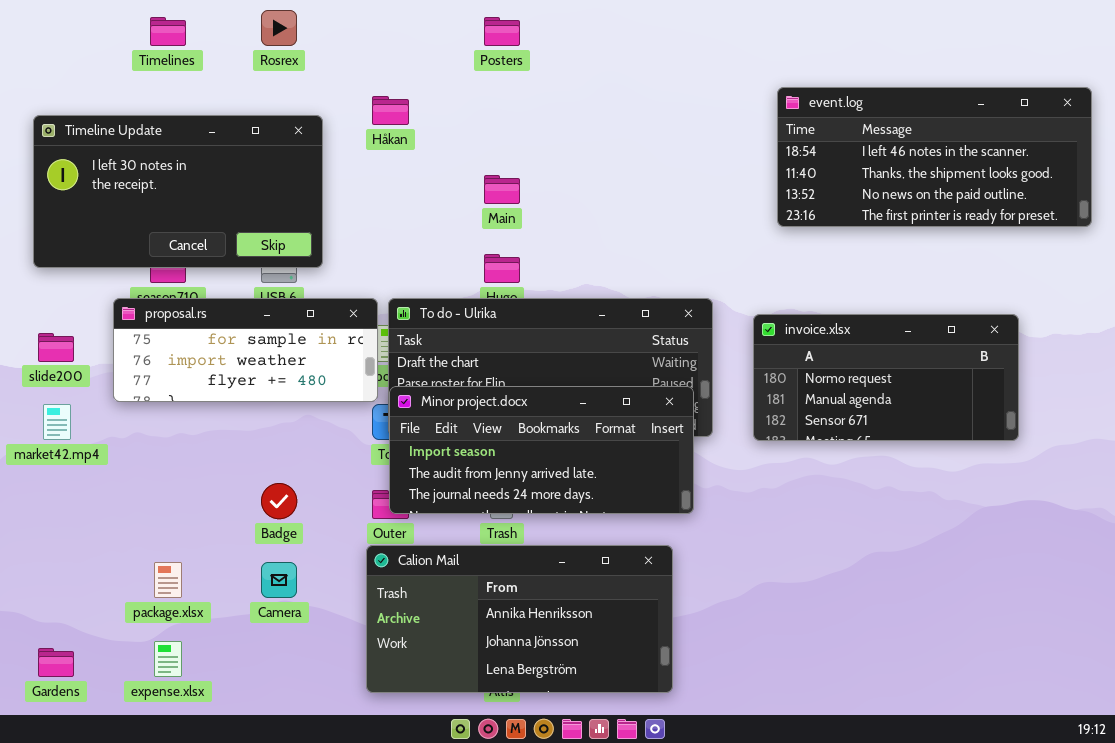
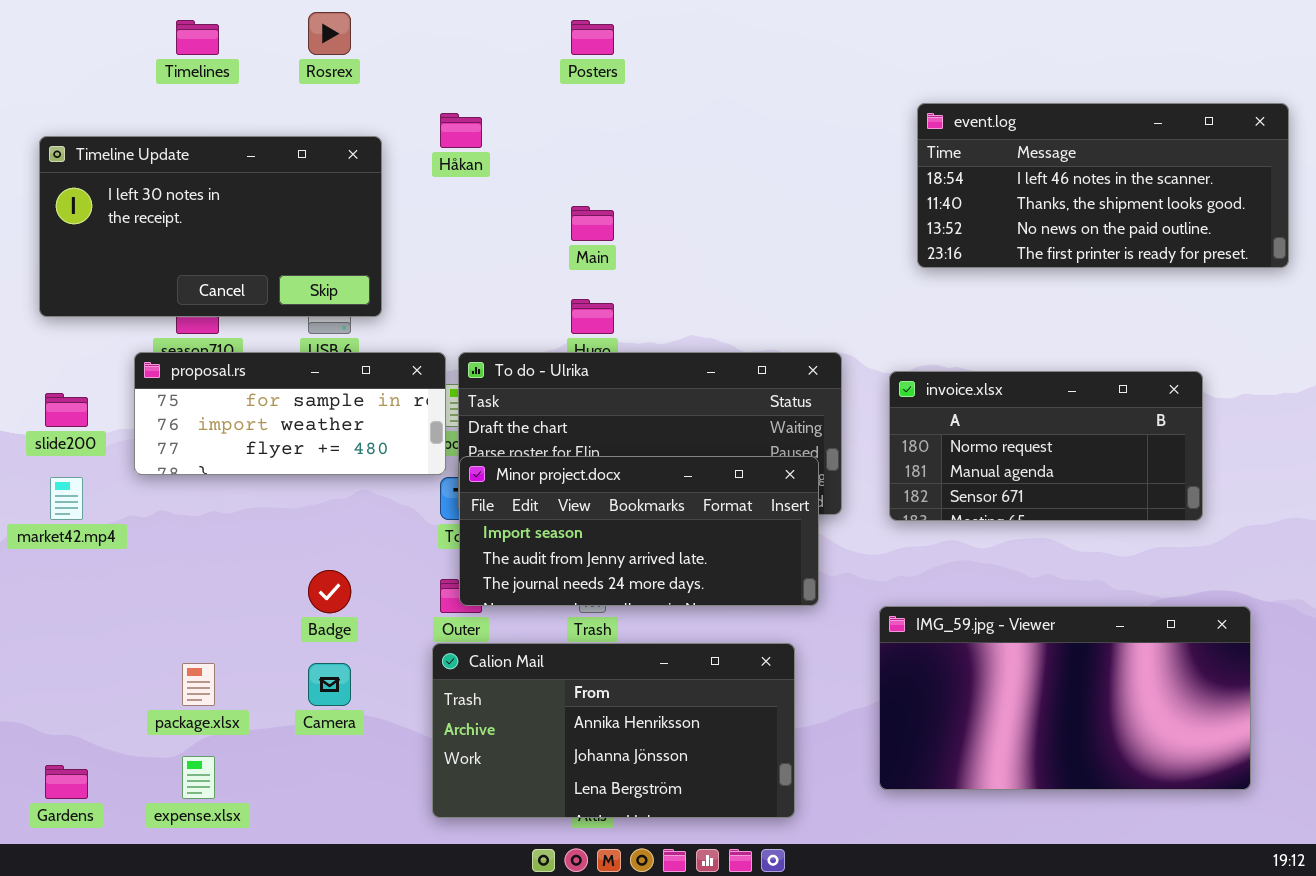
IMG_59.jpg - Viewer: none -> [879,606,1251,790], opened

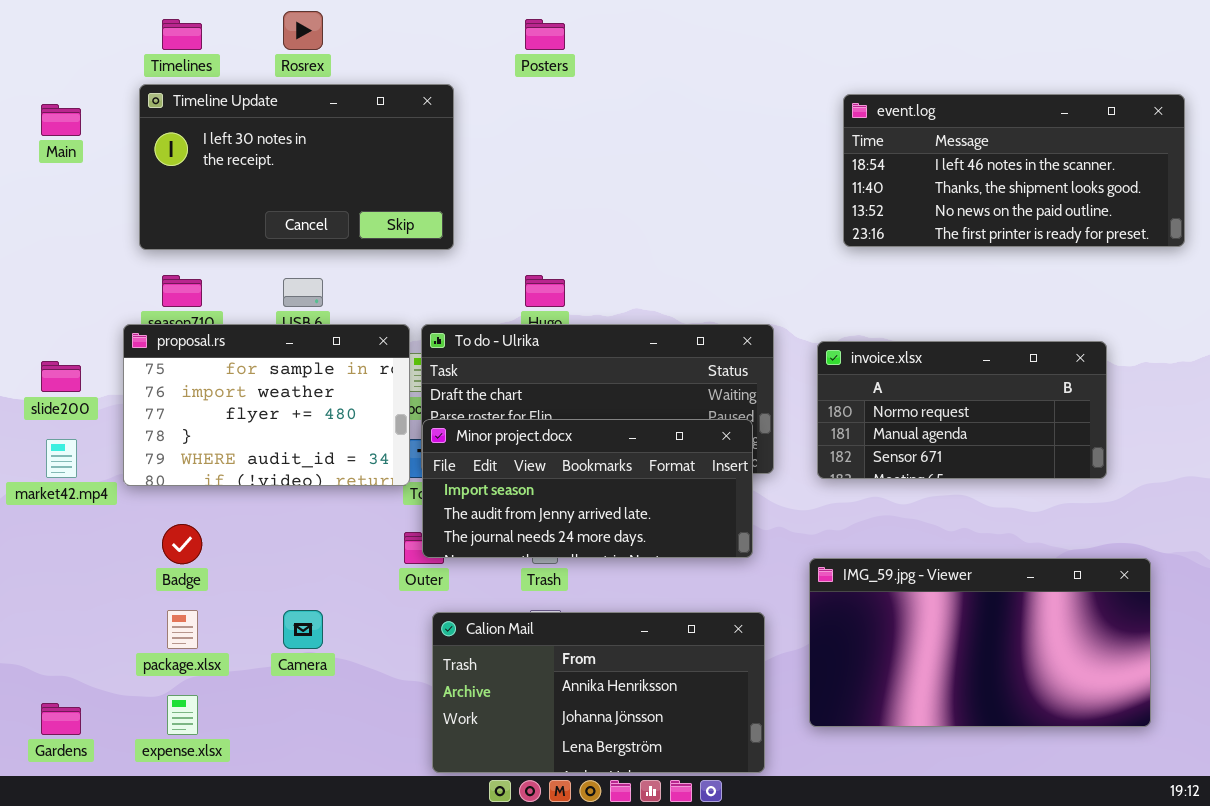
Timeline Update: [39,136,382,317] -> [139,84,454,250], moved
Main: [571,206,614,241] -> [41,104,81,136], moved
proposal.rs: [134,352,446,475] -> [123,324,410,486], resized
Badge: [308,570,351,613] -> [162,524,202,564], moved
Calion Mail: [432,643,795,818] -> [432,612,765,773], moved

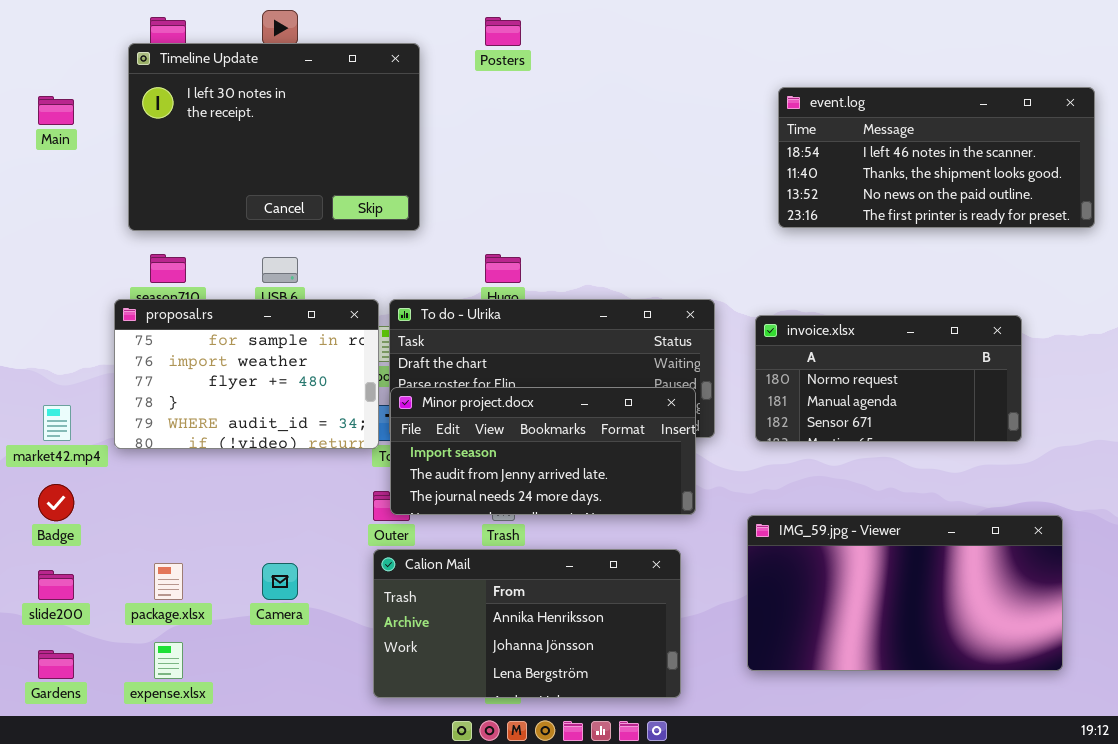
Timeline Update: [139,84,454,250] -> [128,43,420,231], resized
slide200: [41,361,81,392] -> [38,570,74,600], moved
Badge: [162,524,202,564] -> [38,484,74,521], moved
Calion Mail: [432,612,765,773] -> [373,549,681,698], moved

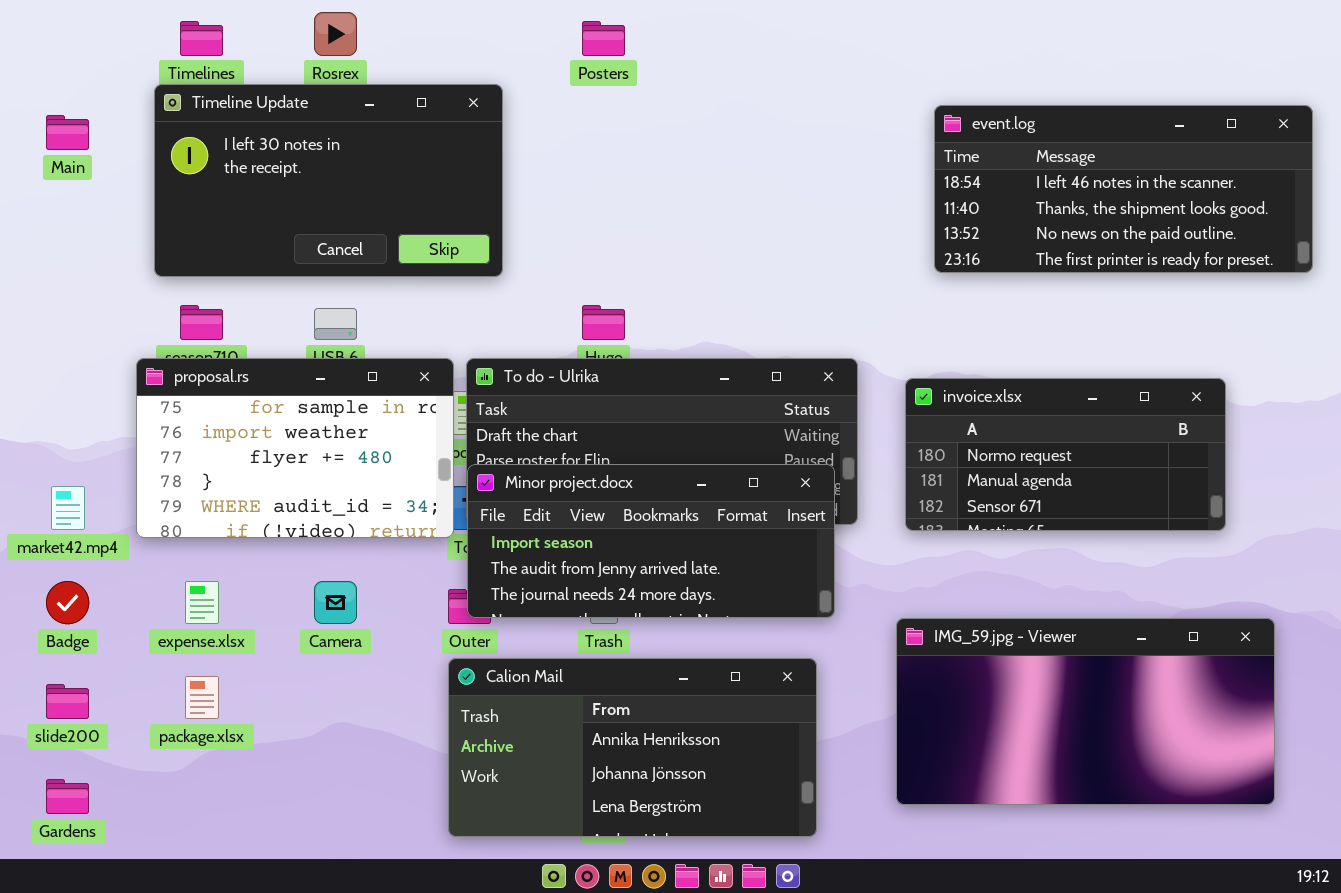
Timeline Update: [128,43,420,231] -> [154,84,503,277], resized
Camera: [262,563,298,600] -> [314,581,357,624], moved
expense.xlsx: [154,642,183,679] -> [185,581,219,624], moved

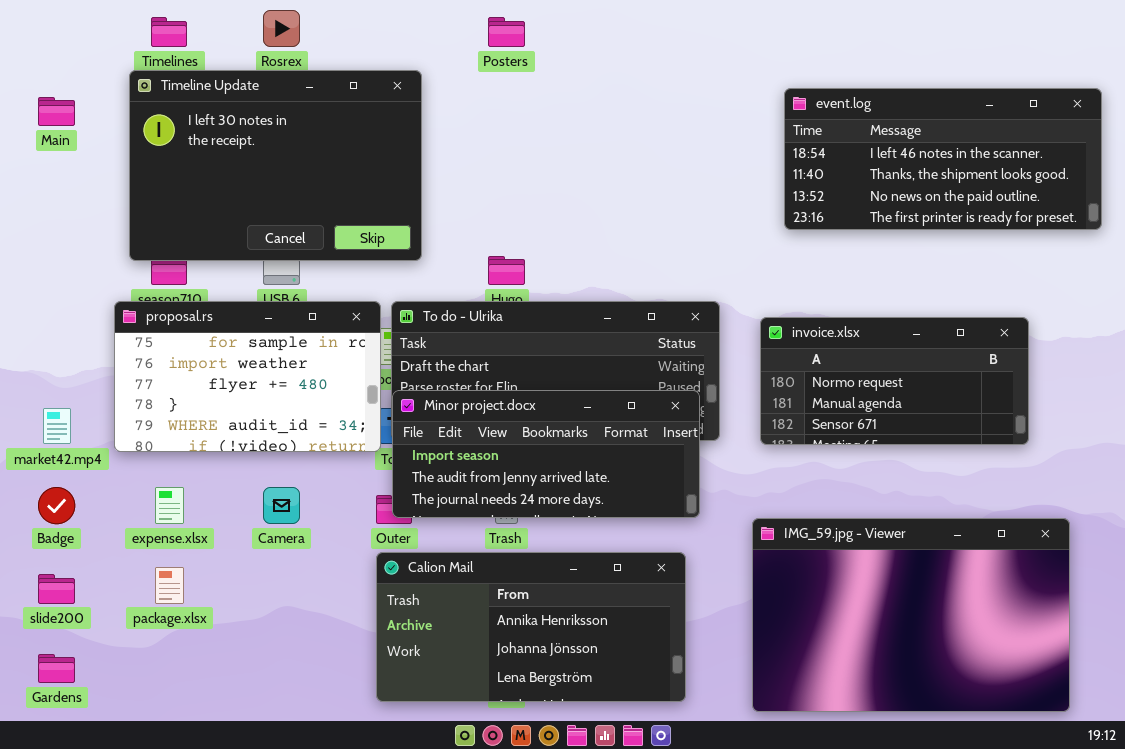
Timeline Update: [154,84,503,277] -> [129,70,422,261], resized
IMG_59.jpg - Viewer: [896,618,1275,805] -> [752,518,1070,712], resized

